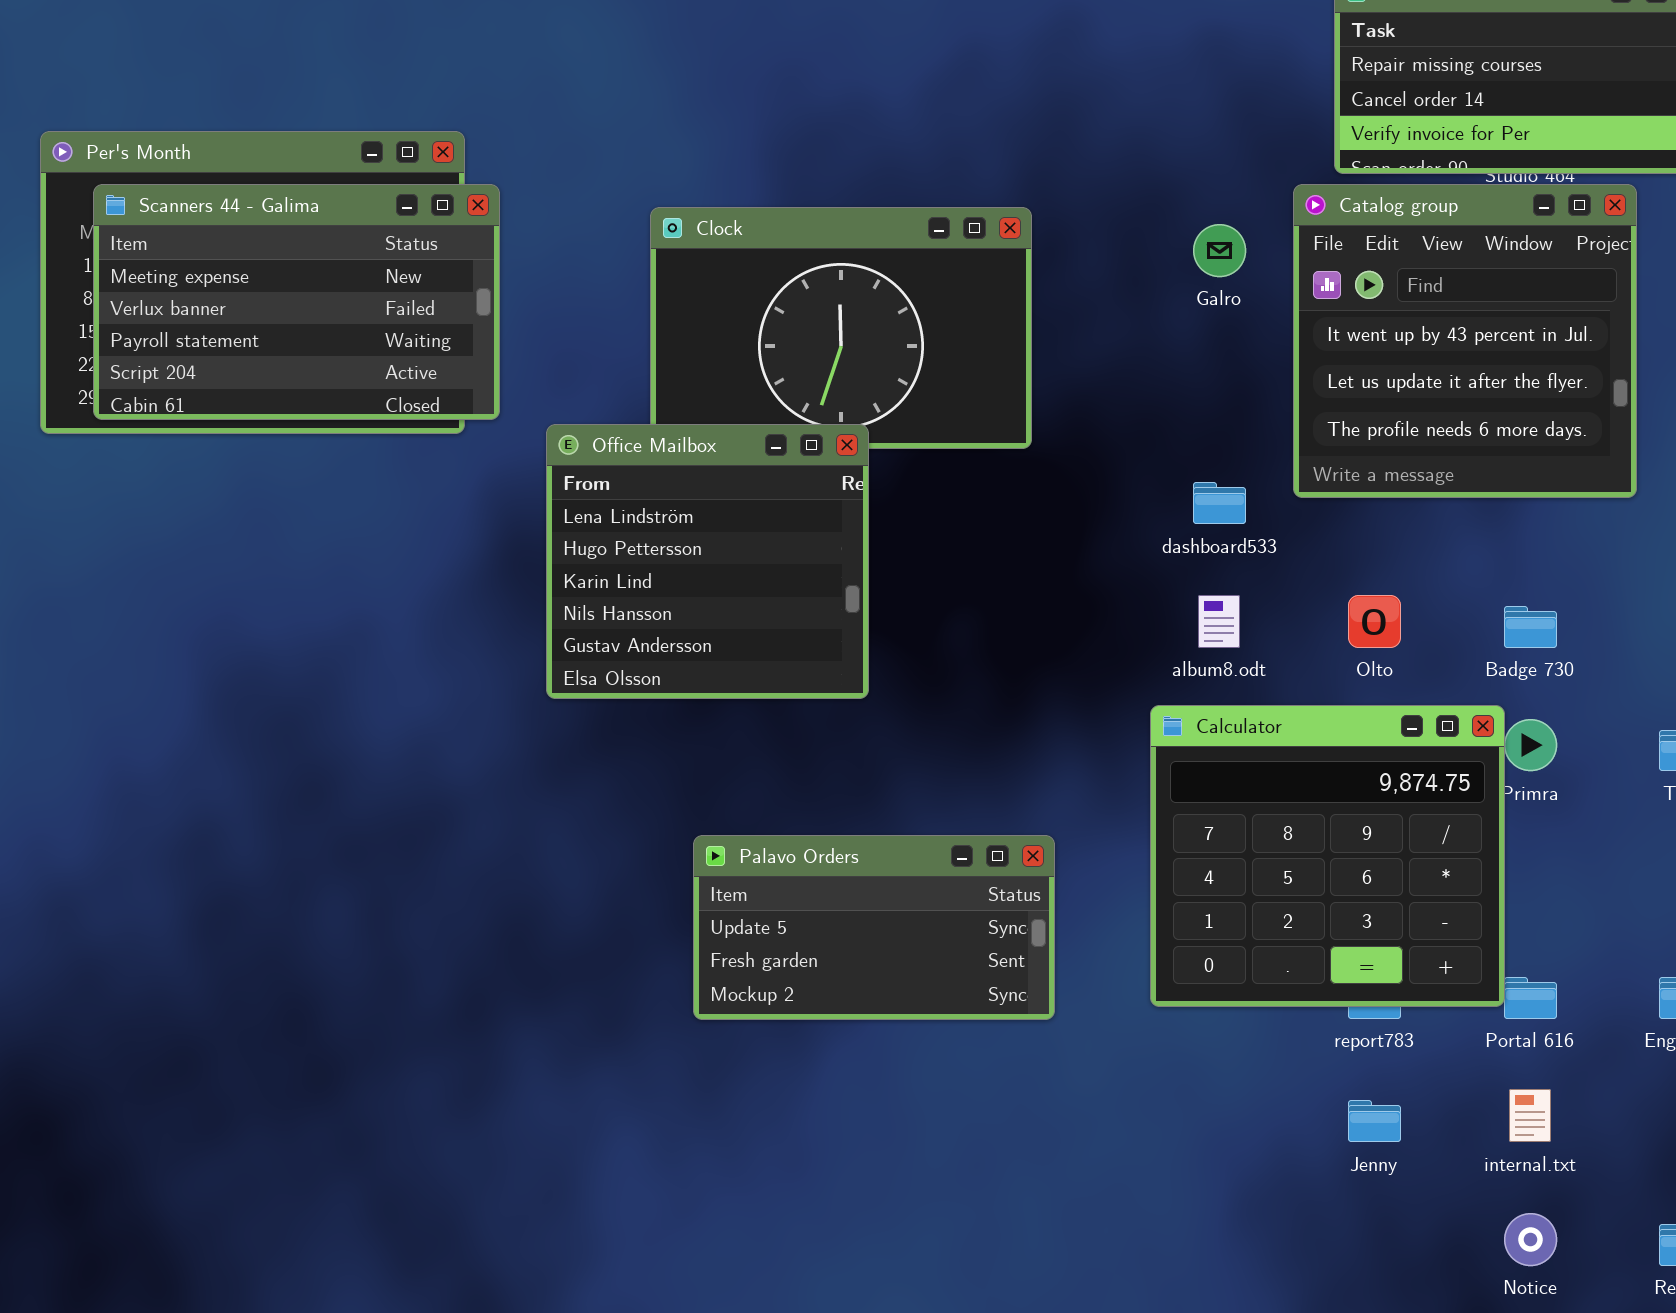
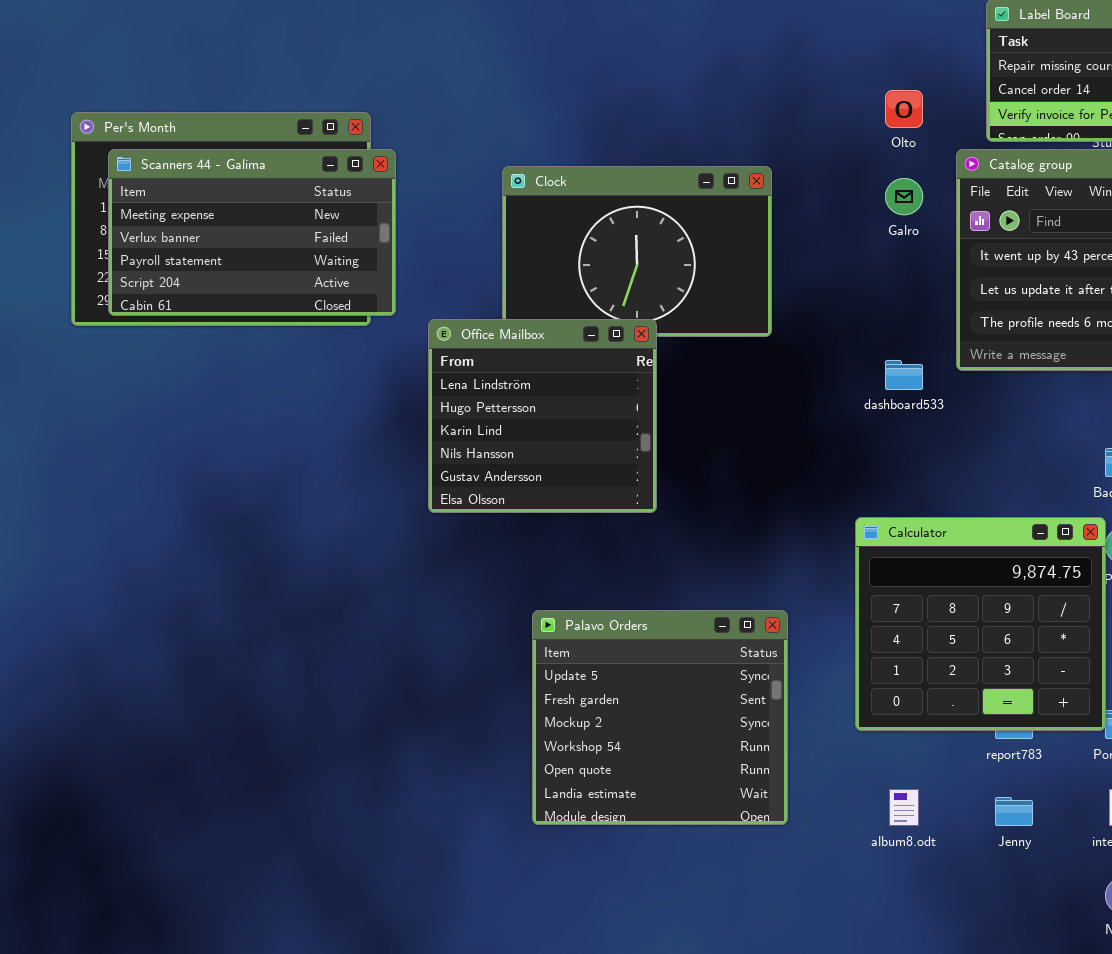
album8.odt: [1198,595,1240,648] -> [889,789,919,826], moved
Olto: [1348,595,1401,648] -> [885,90,923,128], moved
Palavo Orders: [693,835,1055,1020] -> [532,610,788,825], resized

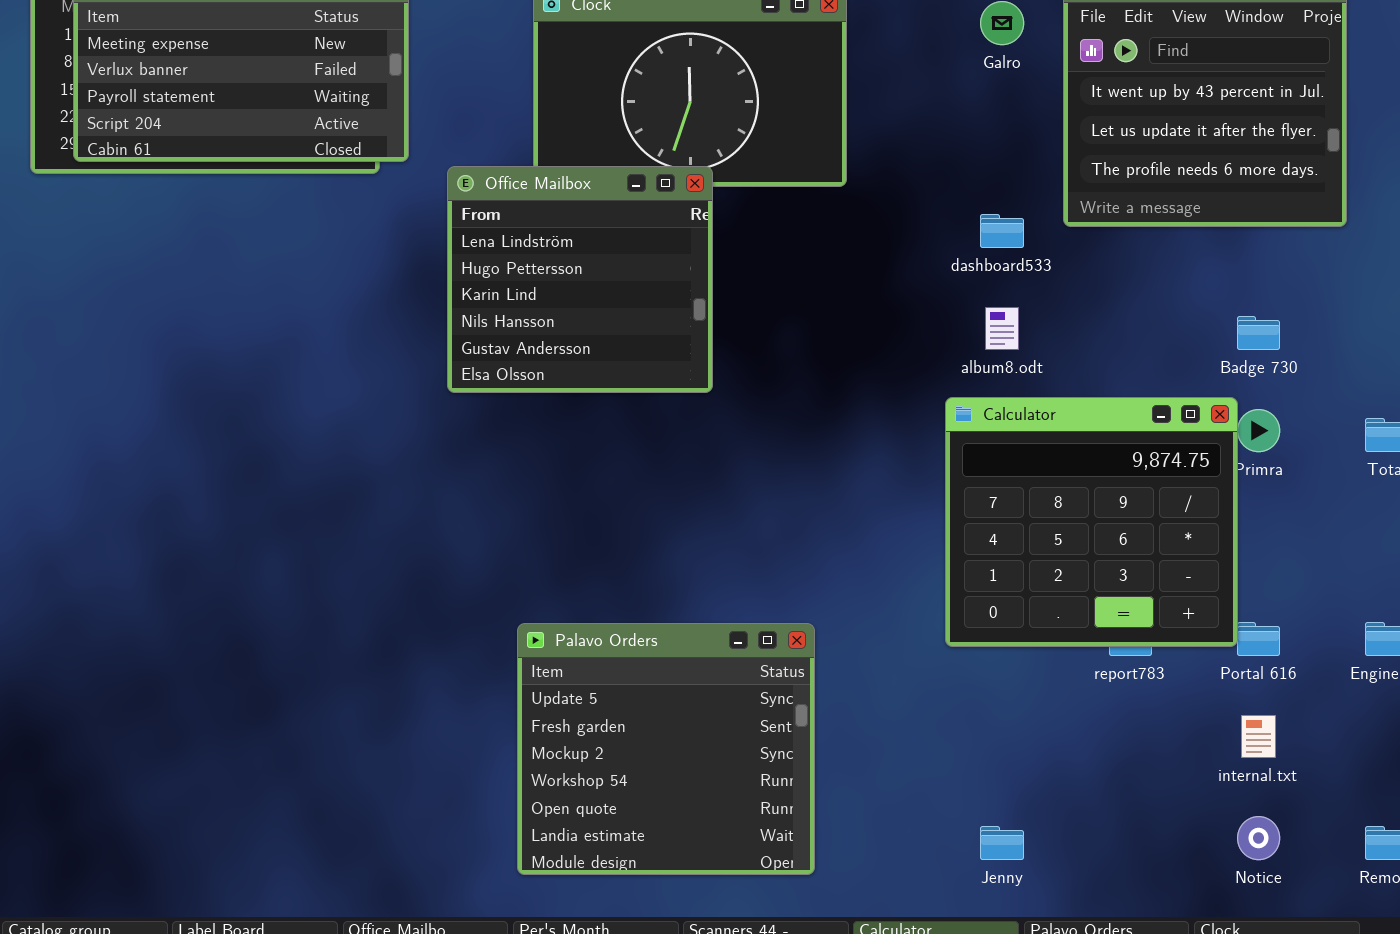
Palavo Orders: [532,610,788,825] -> [517,623,815,875], moved
album8.odt: [889,789,919,826] -> [985,307,1019,350], moved
Jenny: [995,797,1033,826] -> [980,826,1024,860], moved

